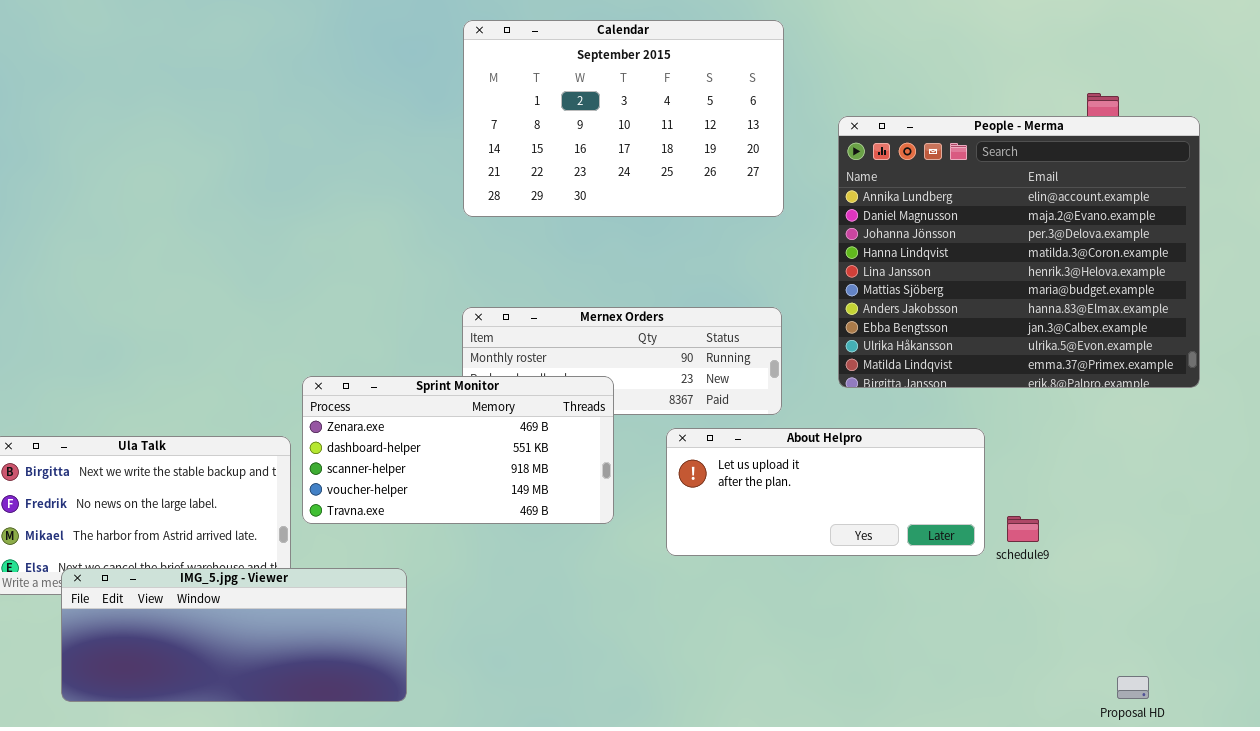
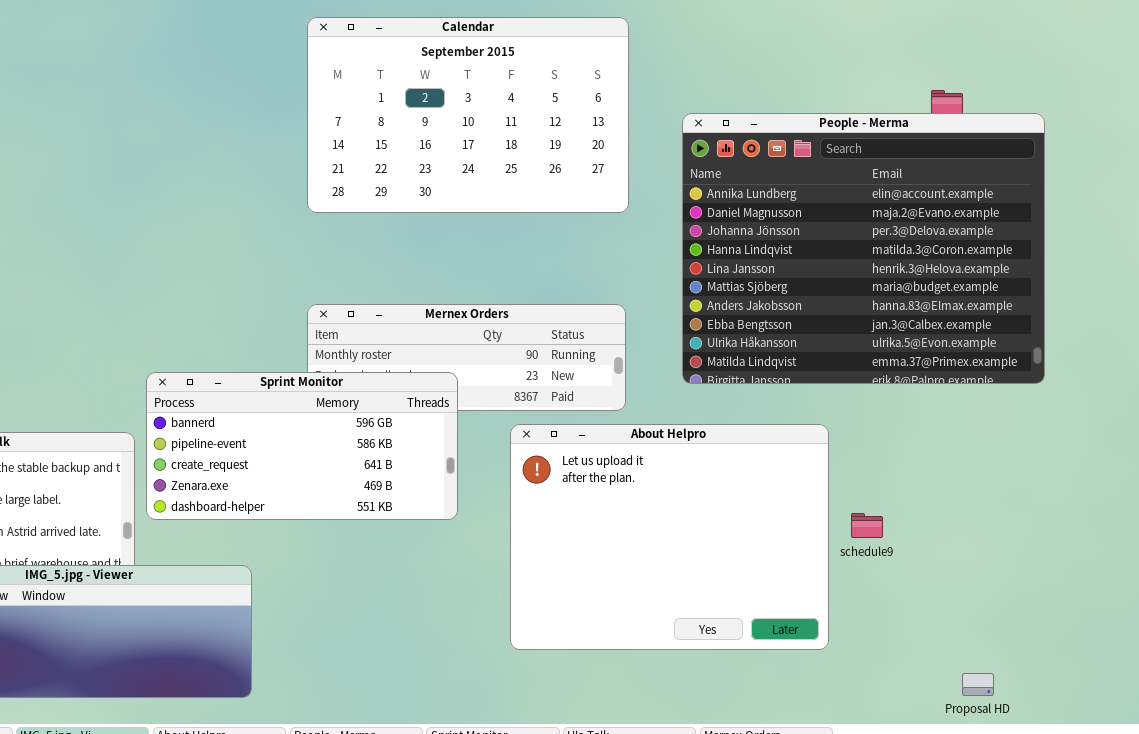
Sprint Monitor: [302,376,614,524] -> [146,372,458,520], scrolled up 3 rows
About Helpro: [666,428,985,556] -> [510,424,829,650], resized

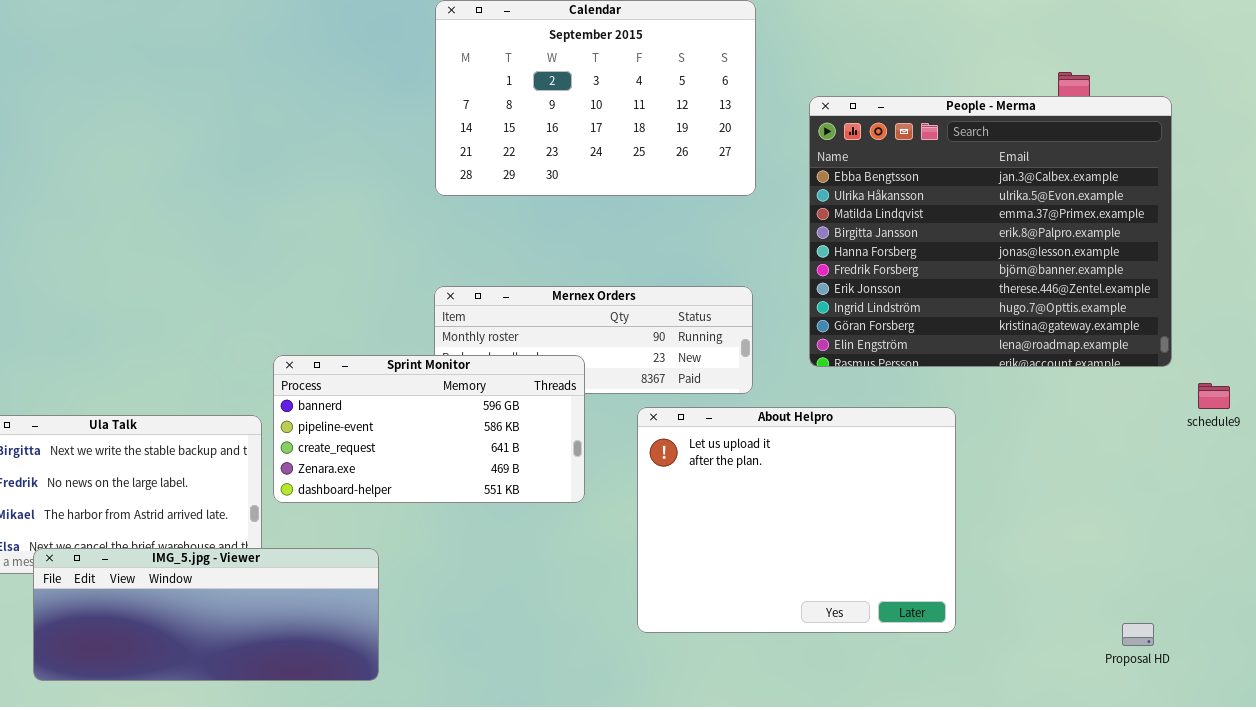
People - Merma: [682,113,1045,384] -> [809,96,1172,367], scrolled down 7 rows
schedule9: [851,513,883,538] -> [1198,383,1230,409], moved
Proposal HD: [962,673,994,696] -> [1122,623,1154,646], moved

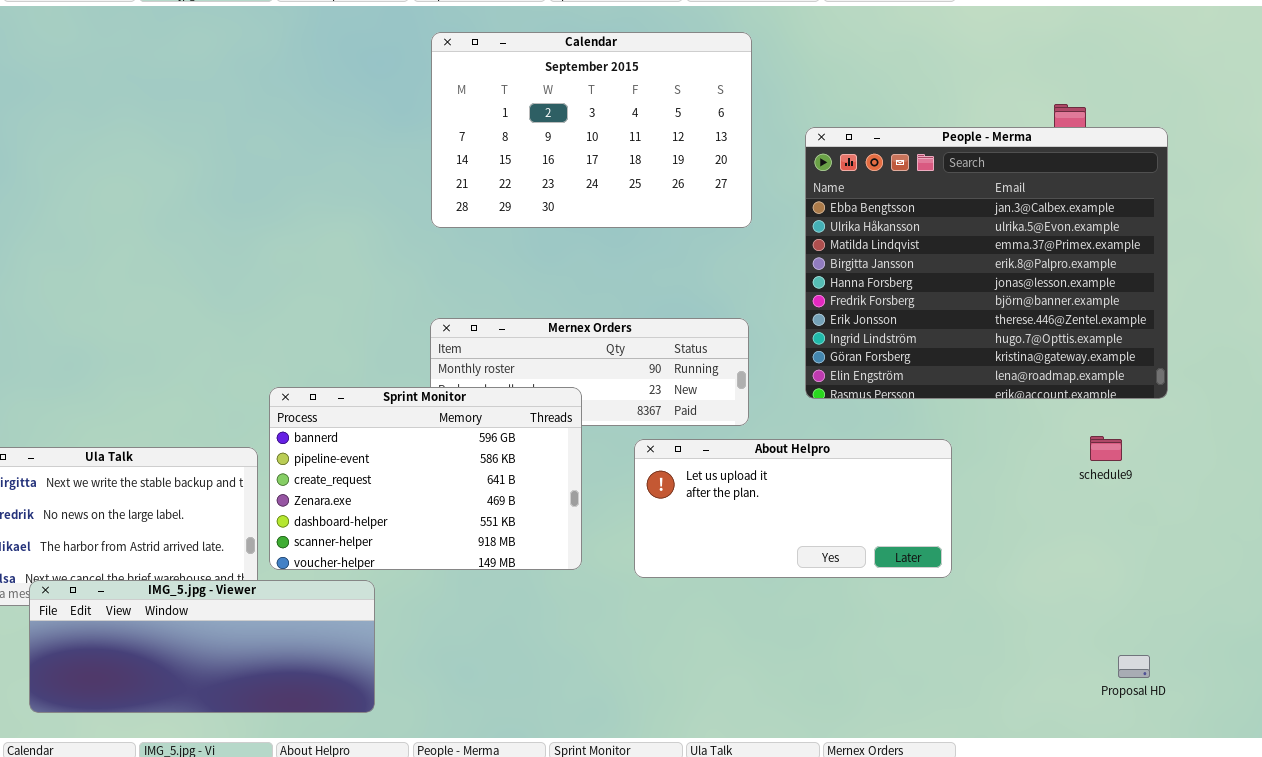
Sprint Monitor: [273,355,585,503] -> [269,387,582,570], resized
schedule9: [1198,383,1230,409] -> [1090,436,1122,461], moved
About Helpro: [637,407,956,633] -> [634,439,952,578], resized

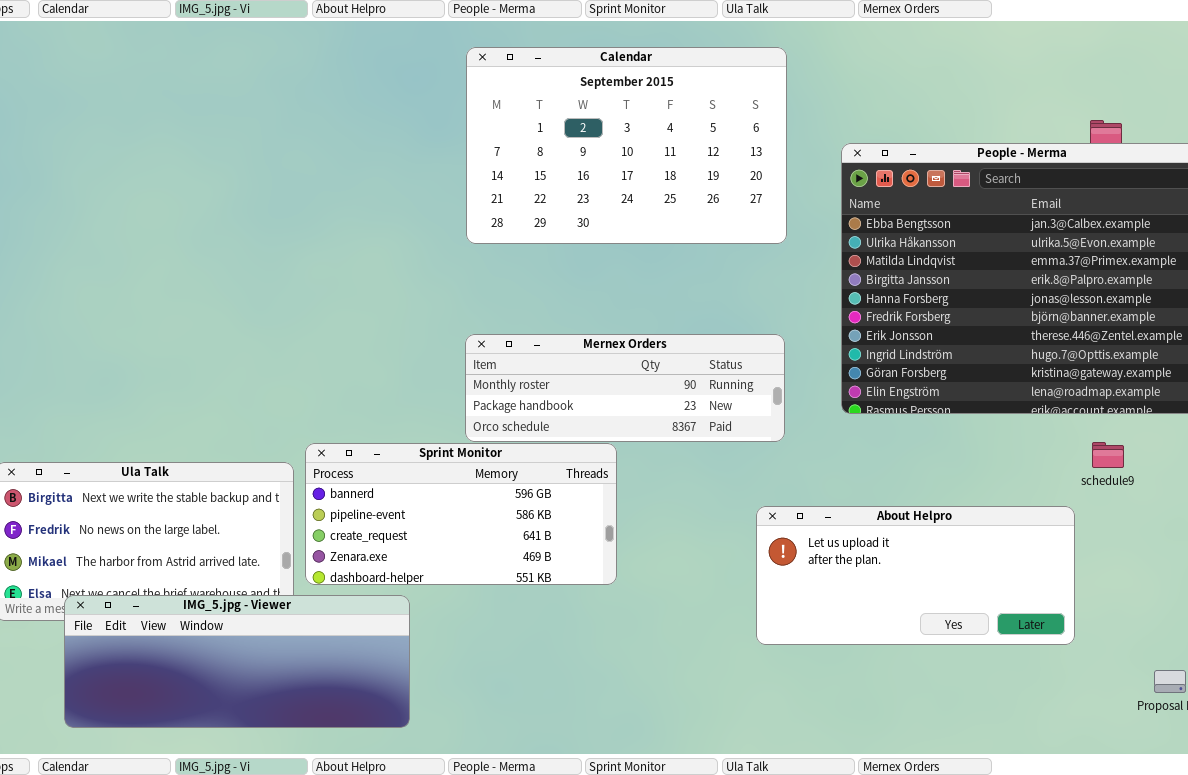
Sprint Monitor: [269,387,582,570] -> [305,443,617,585], resized
schedule9: [1090,436,1122,461] -> [1092,442,1124,468], moved
About Helpro: [634,439,952,578] -> [756,506,1075,645], moved

